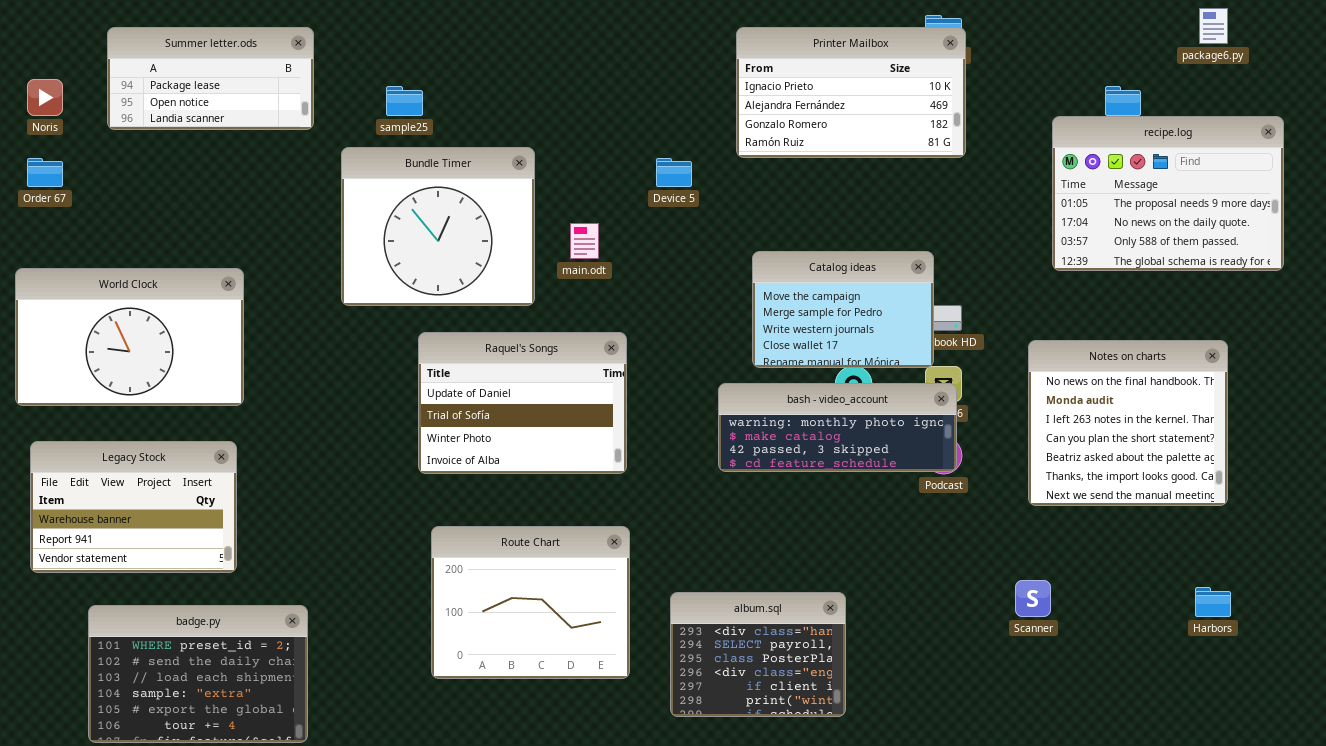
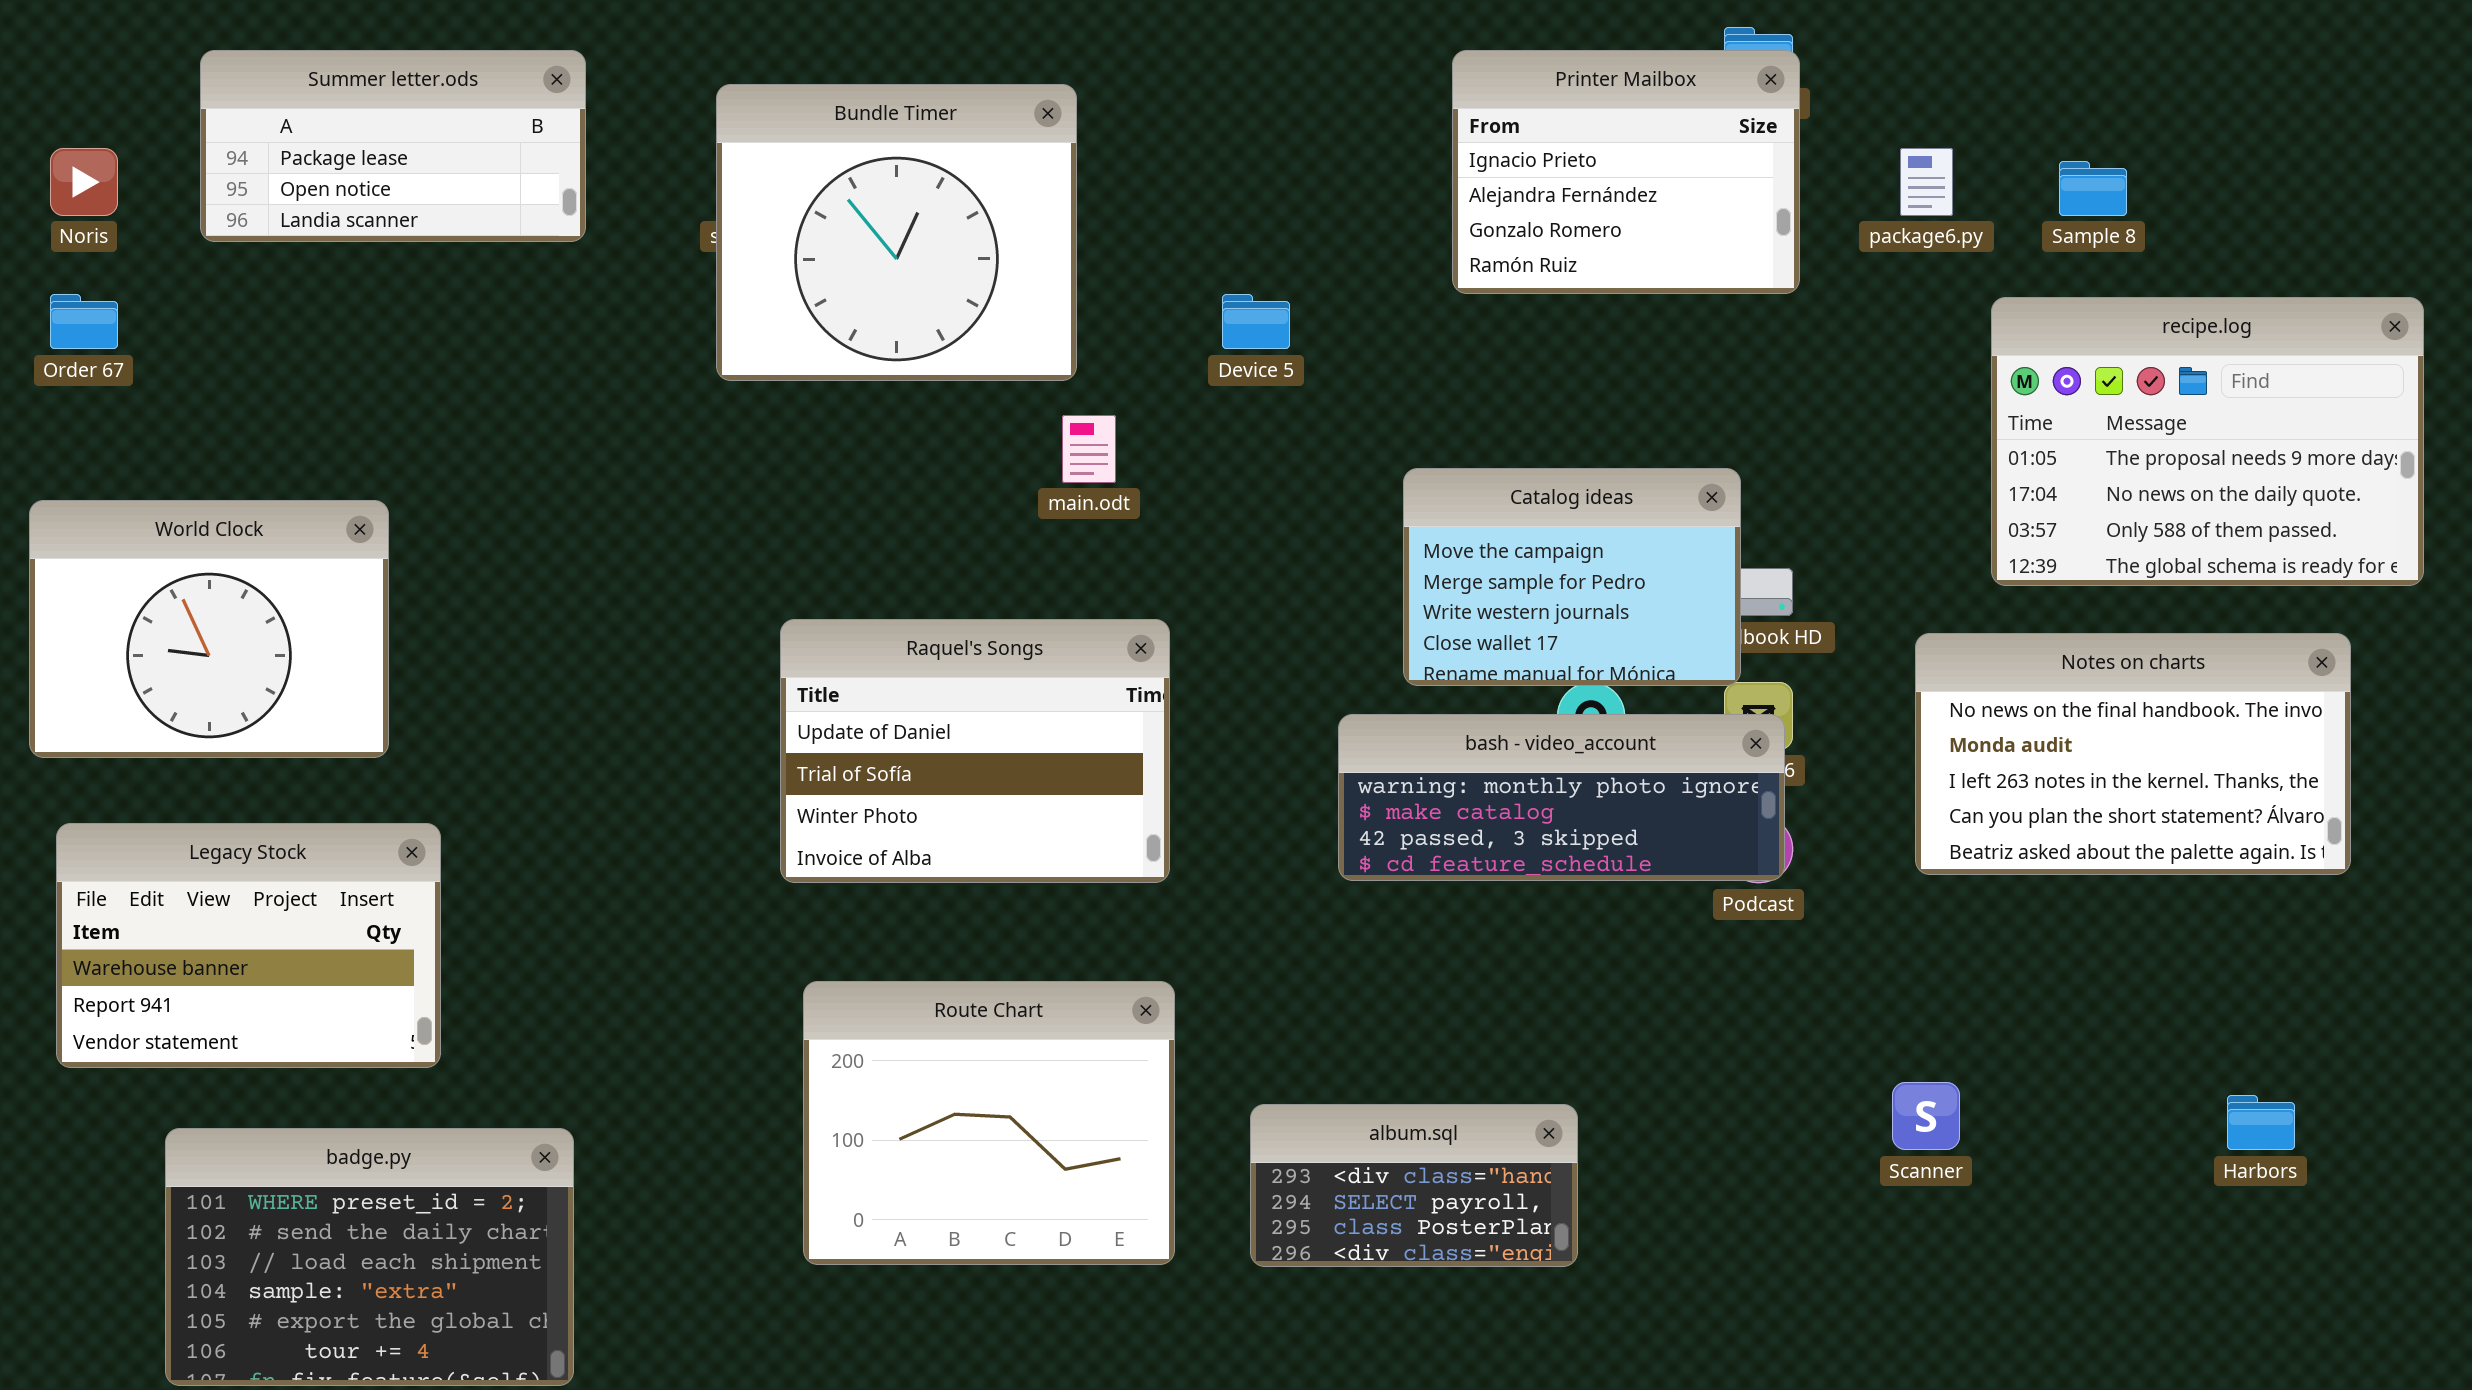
package6.py: [1199,8,1228,44] -> [1900,148,1953,216], moved
Printer Mailbox: [736,27,966,158] -> [1452,50,1800,294], resized
recipe.log: [1052,116,1284,271] -> [1991,297,2424,586], moved
Bundle Timer: [341,147,535,306] -> [716,84,1077,381], moved
World Clock: [15,268,244,406] -> [29,500,389,758], resized
Notes on charts: [1028,340,1228,506] -> [1915,633,2351,875], resized
album.sql: [670,592,846,717] -> [1250,1104,1578,1267], resized

